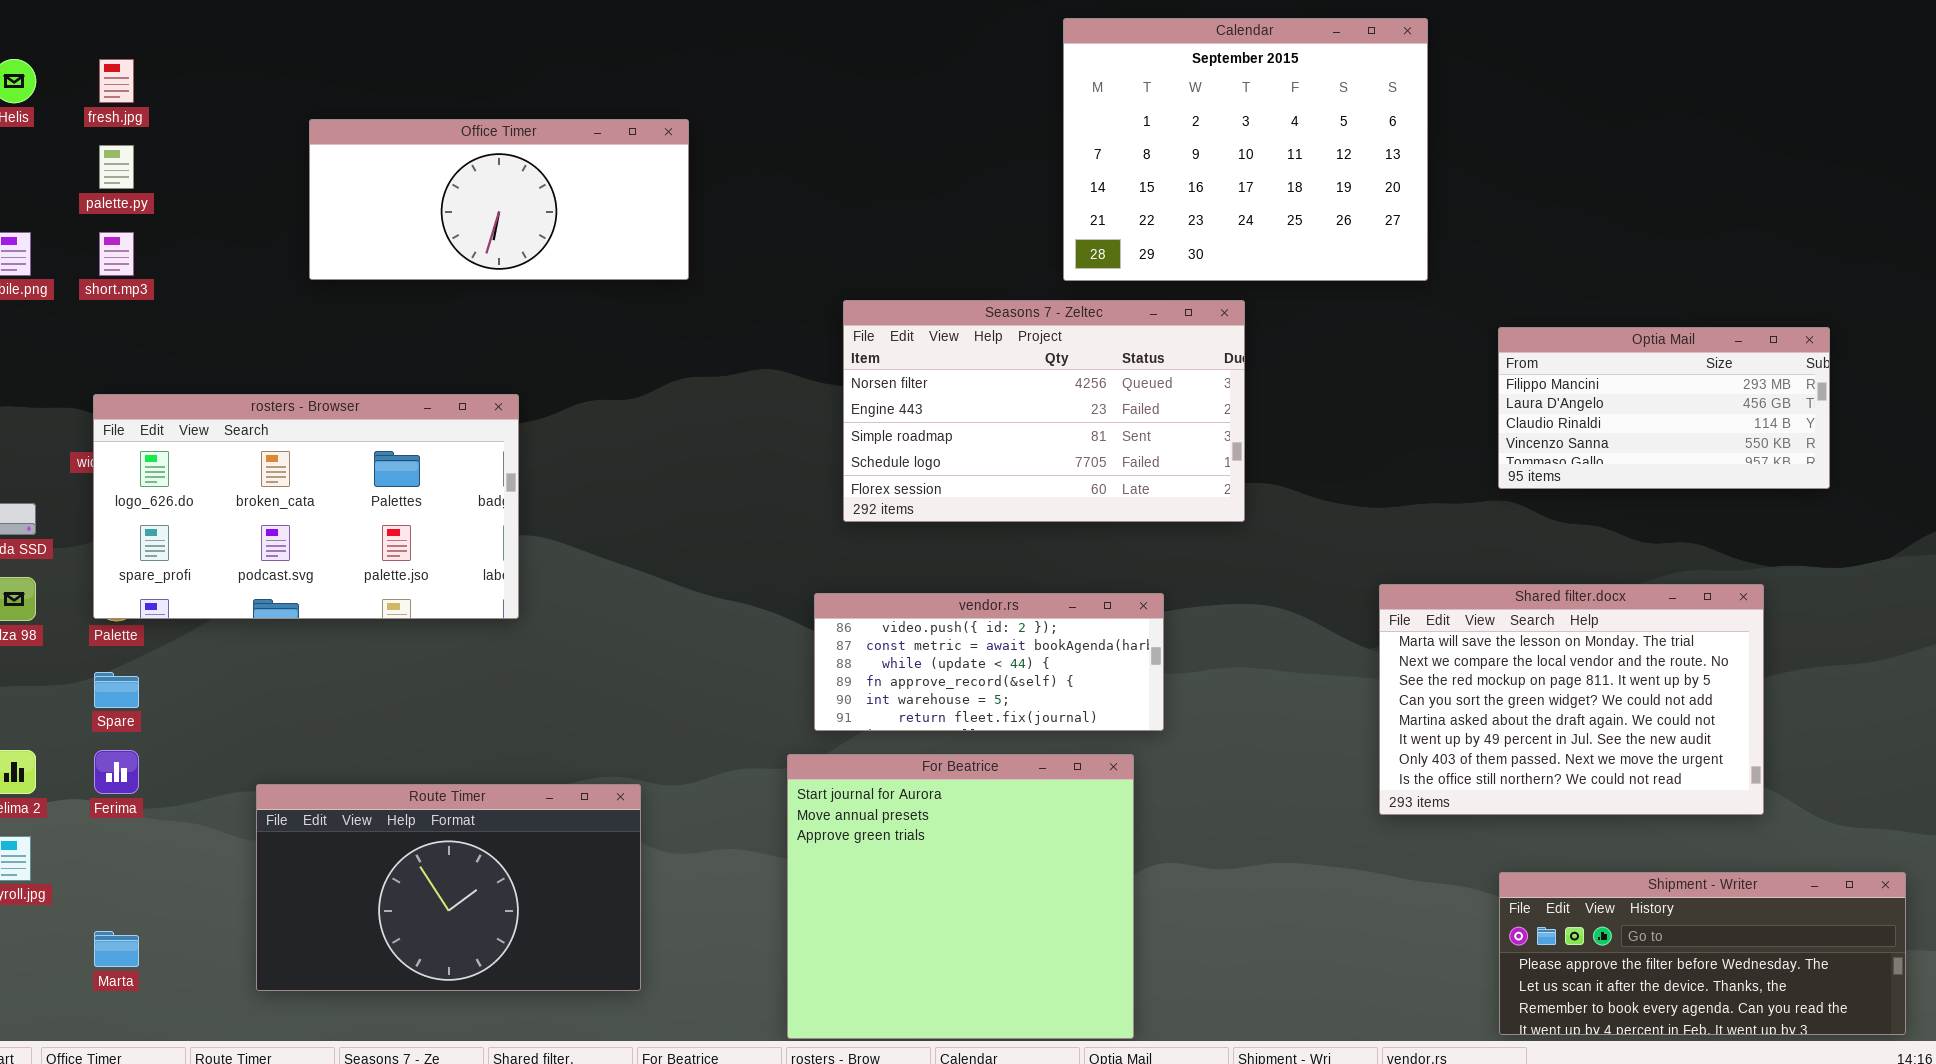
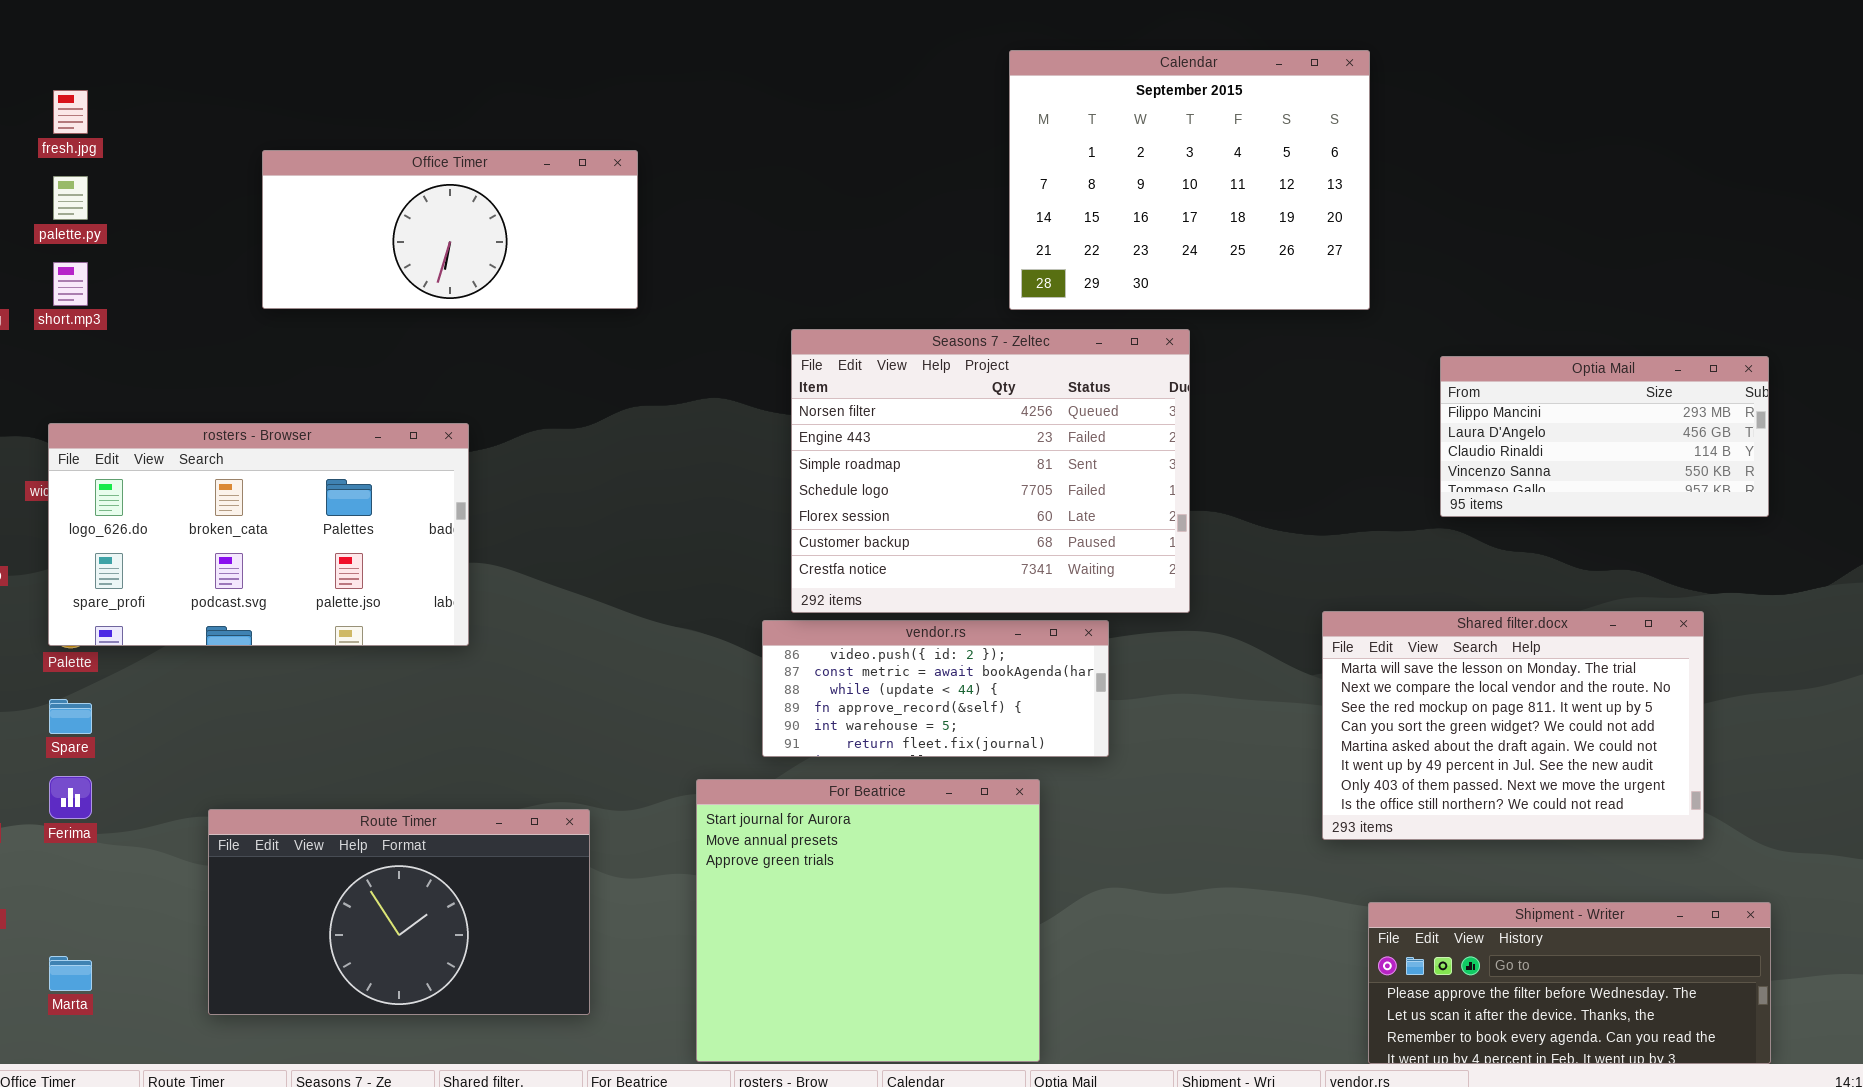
Seasons 7 - Zeltec: [843,300,1245,522] -> [791,329,1190,613], resized
For Beatrice: [787,754,1134,1039] -> [696,779,1040,1062], moved
Shipment - Writer: [1499,872,1906,1035] -> [1368,902,1771,1064], moved

